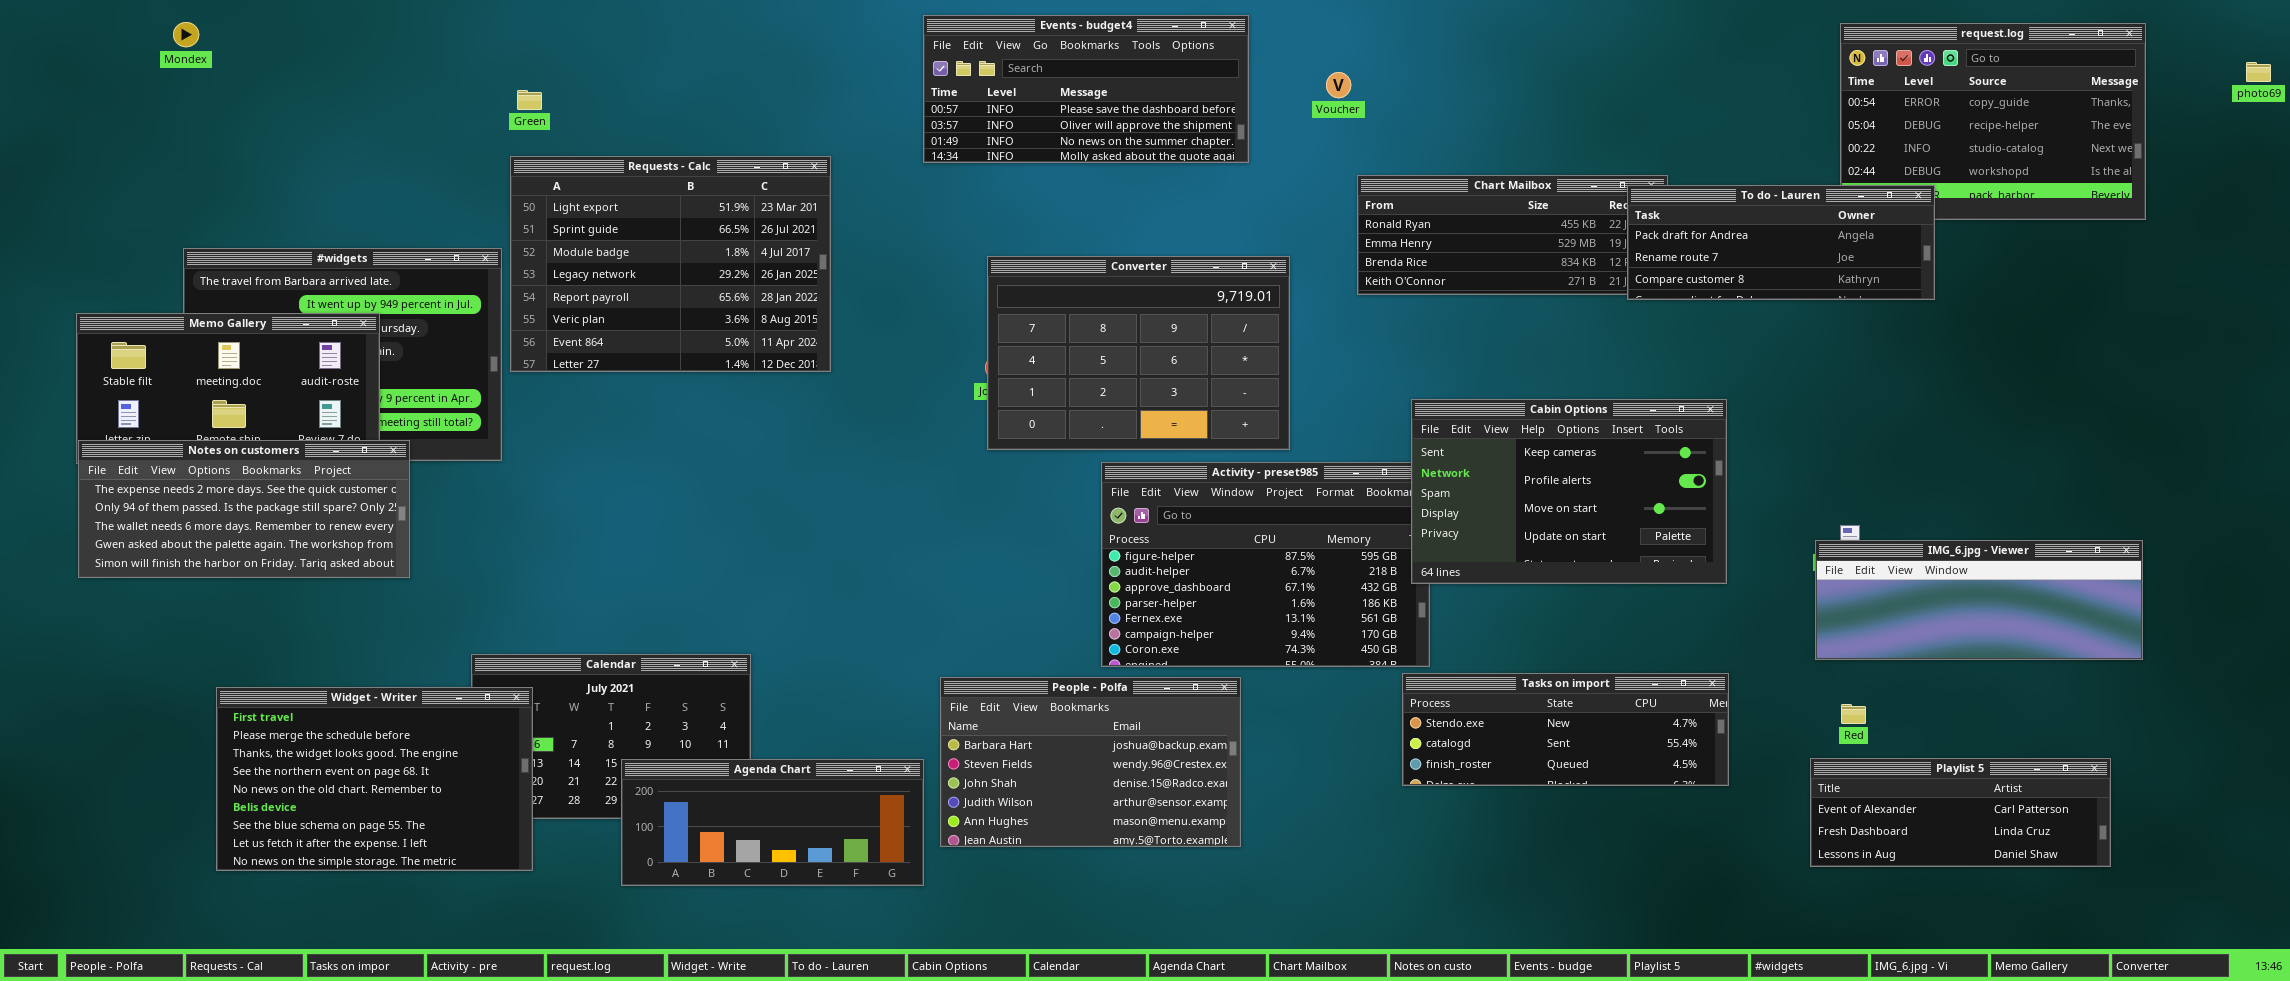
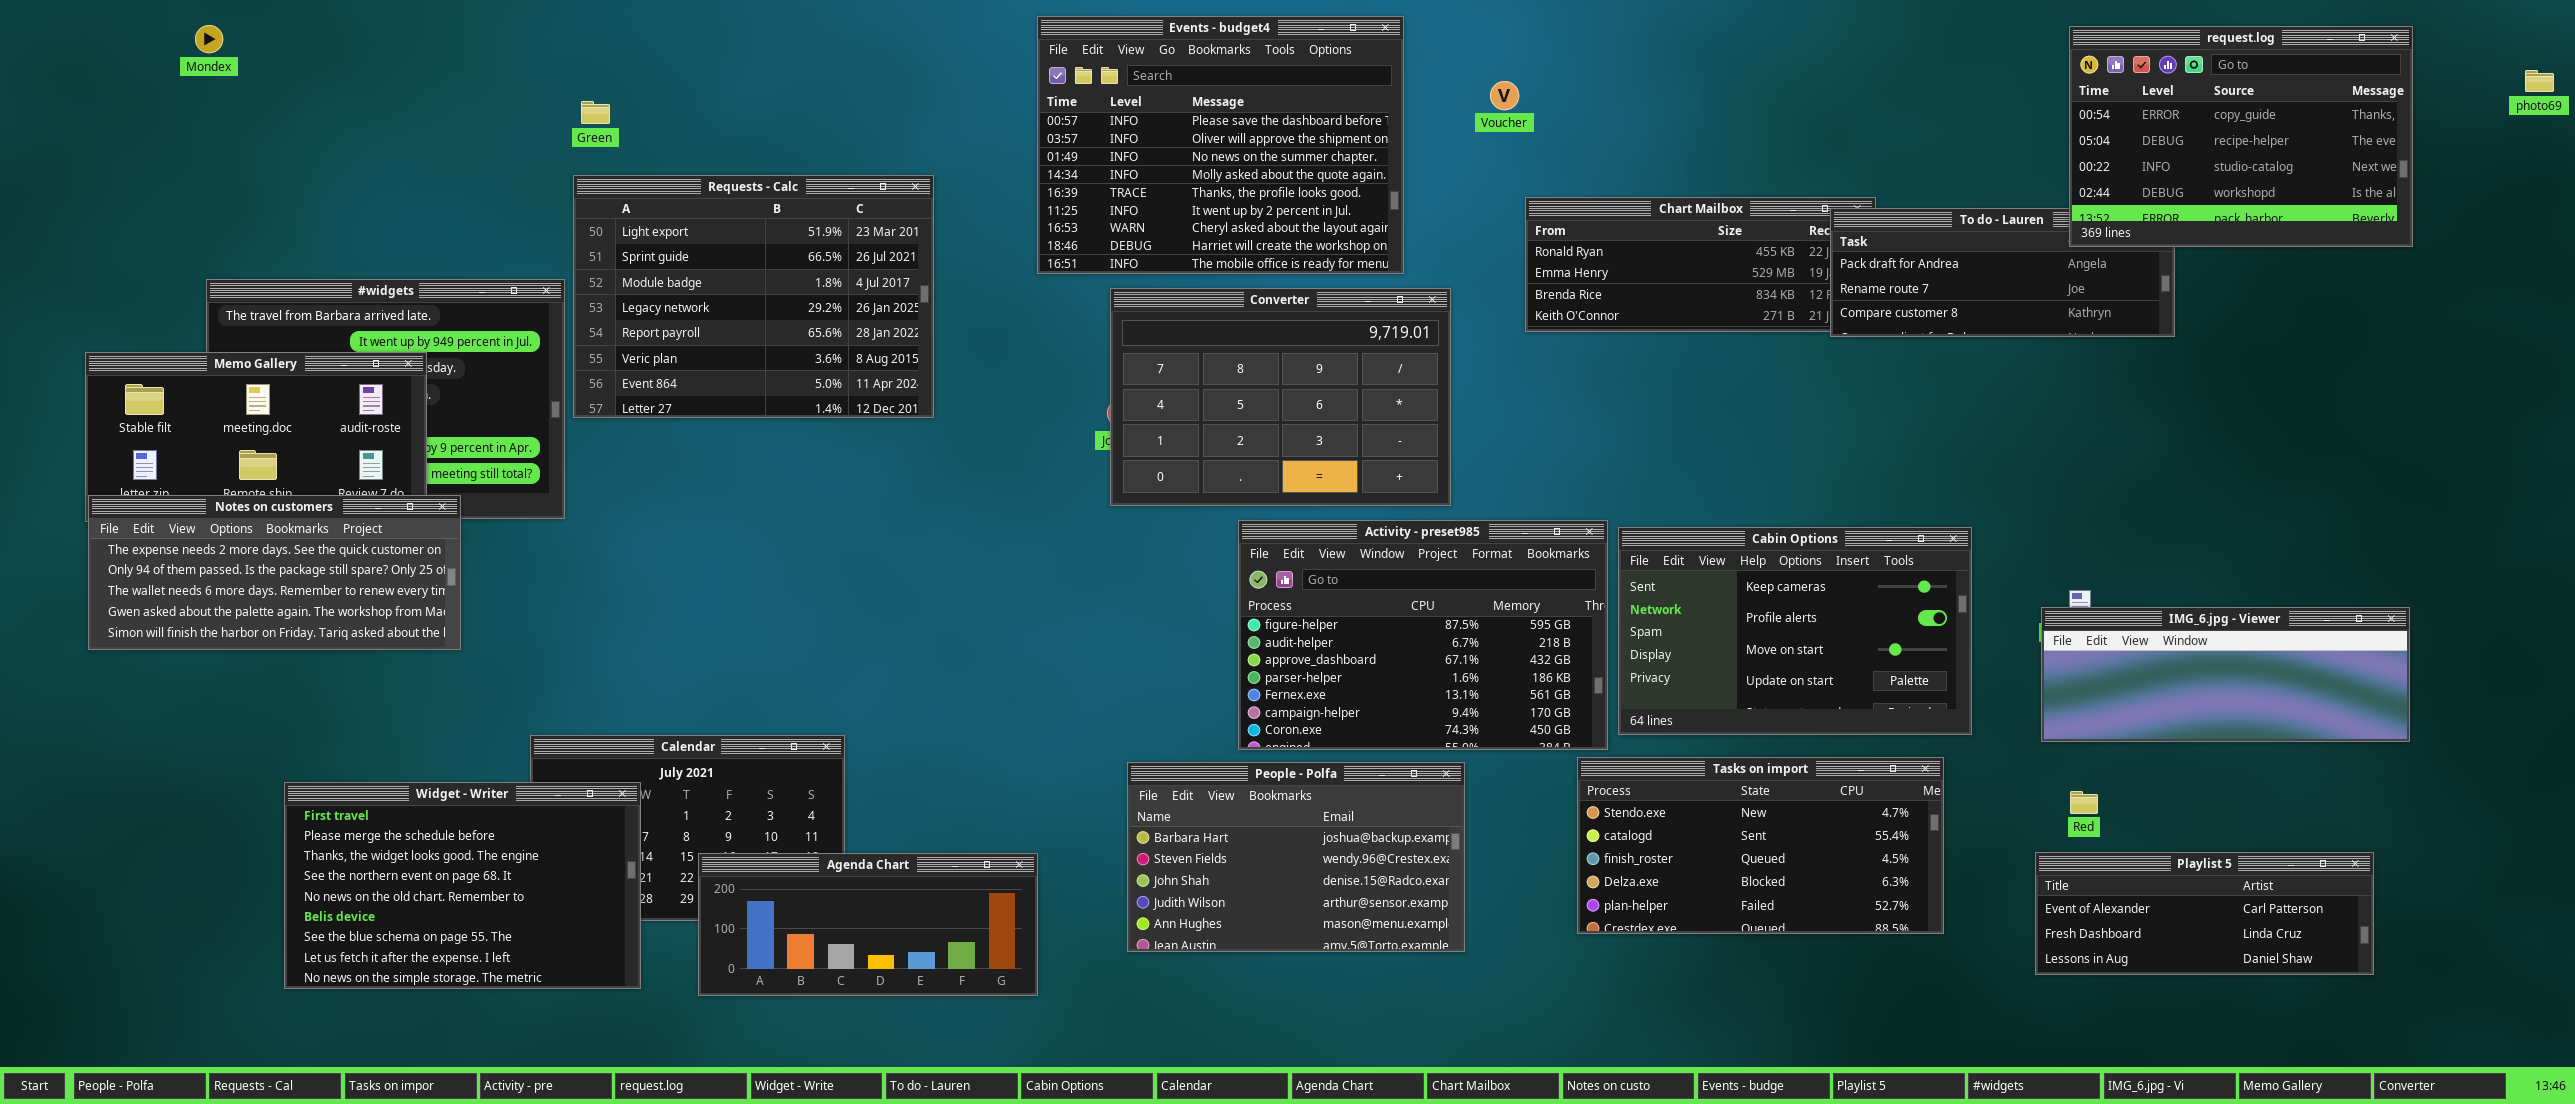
Events - budget4: [923,15,1249,163] -> [1037,16,1404,274], resized
request.log: [1840,23,2146,220] -> [2069,26,2413,247], raised
Cabin Options: [1411,399,1727,584] -> [1618,527,1972,735], moved
Tasks on import: [1402,673,1729,786] -> [1577,757,1944,934], resized
People - Polfa: [940,677,1241,847] -> [1127,762,1465,952], moved
Widget - Writer: [216,687,533,871] -> [284,782,641,989], moved

